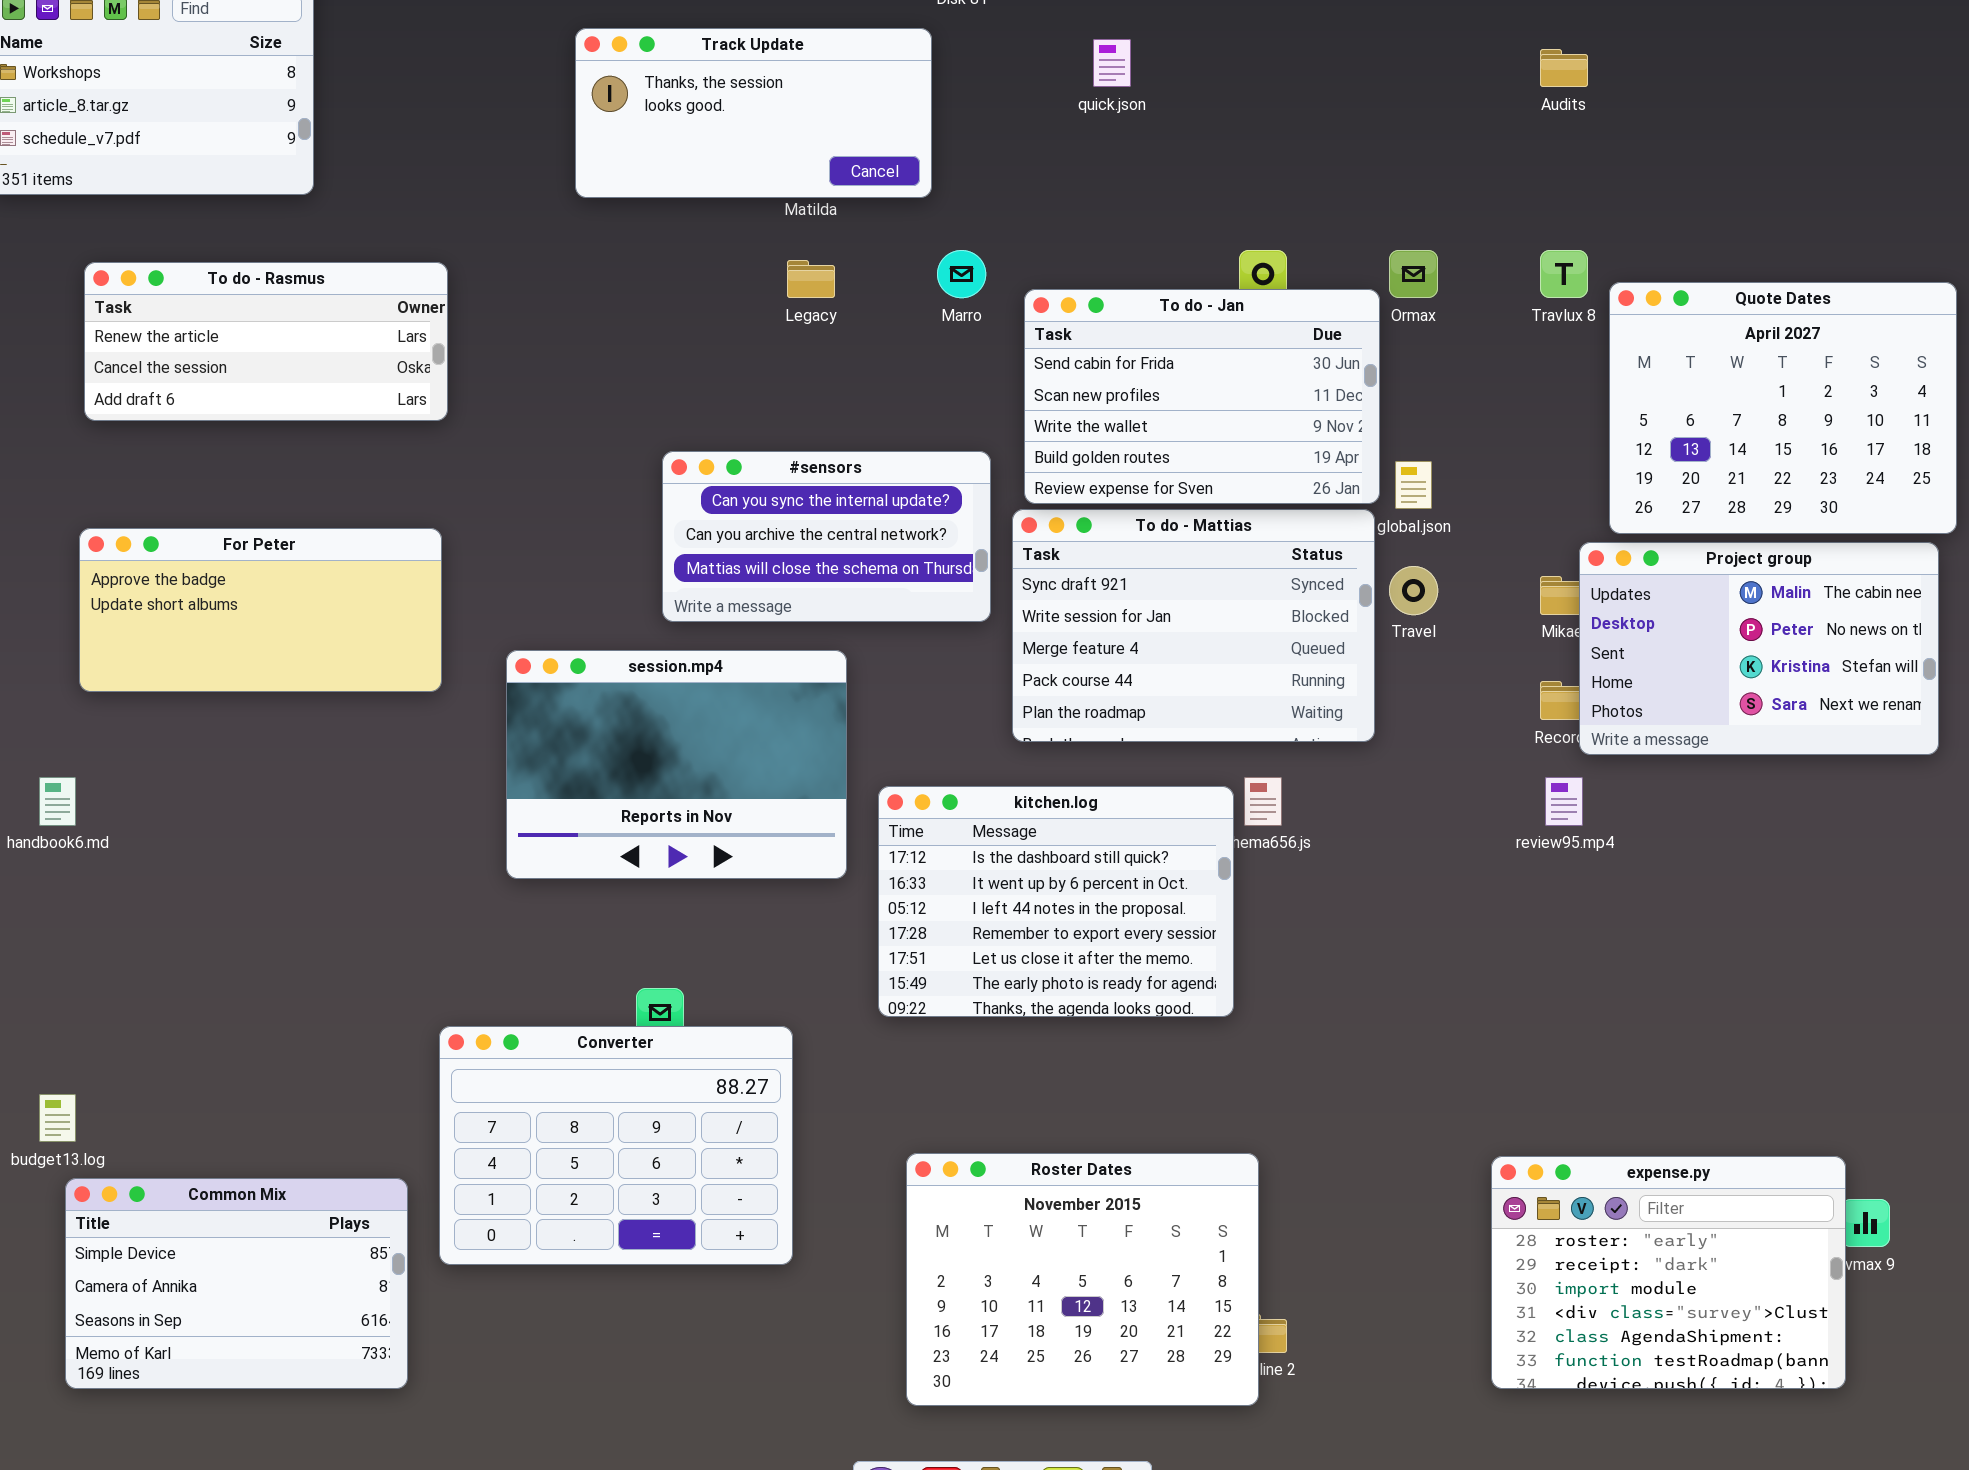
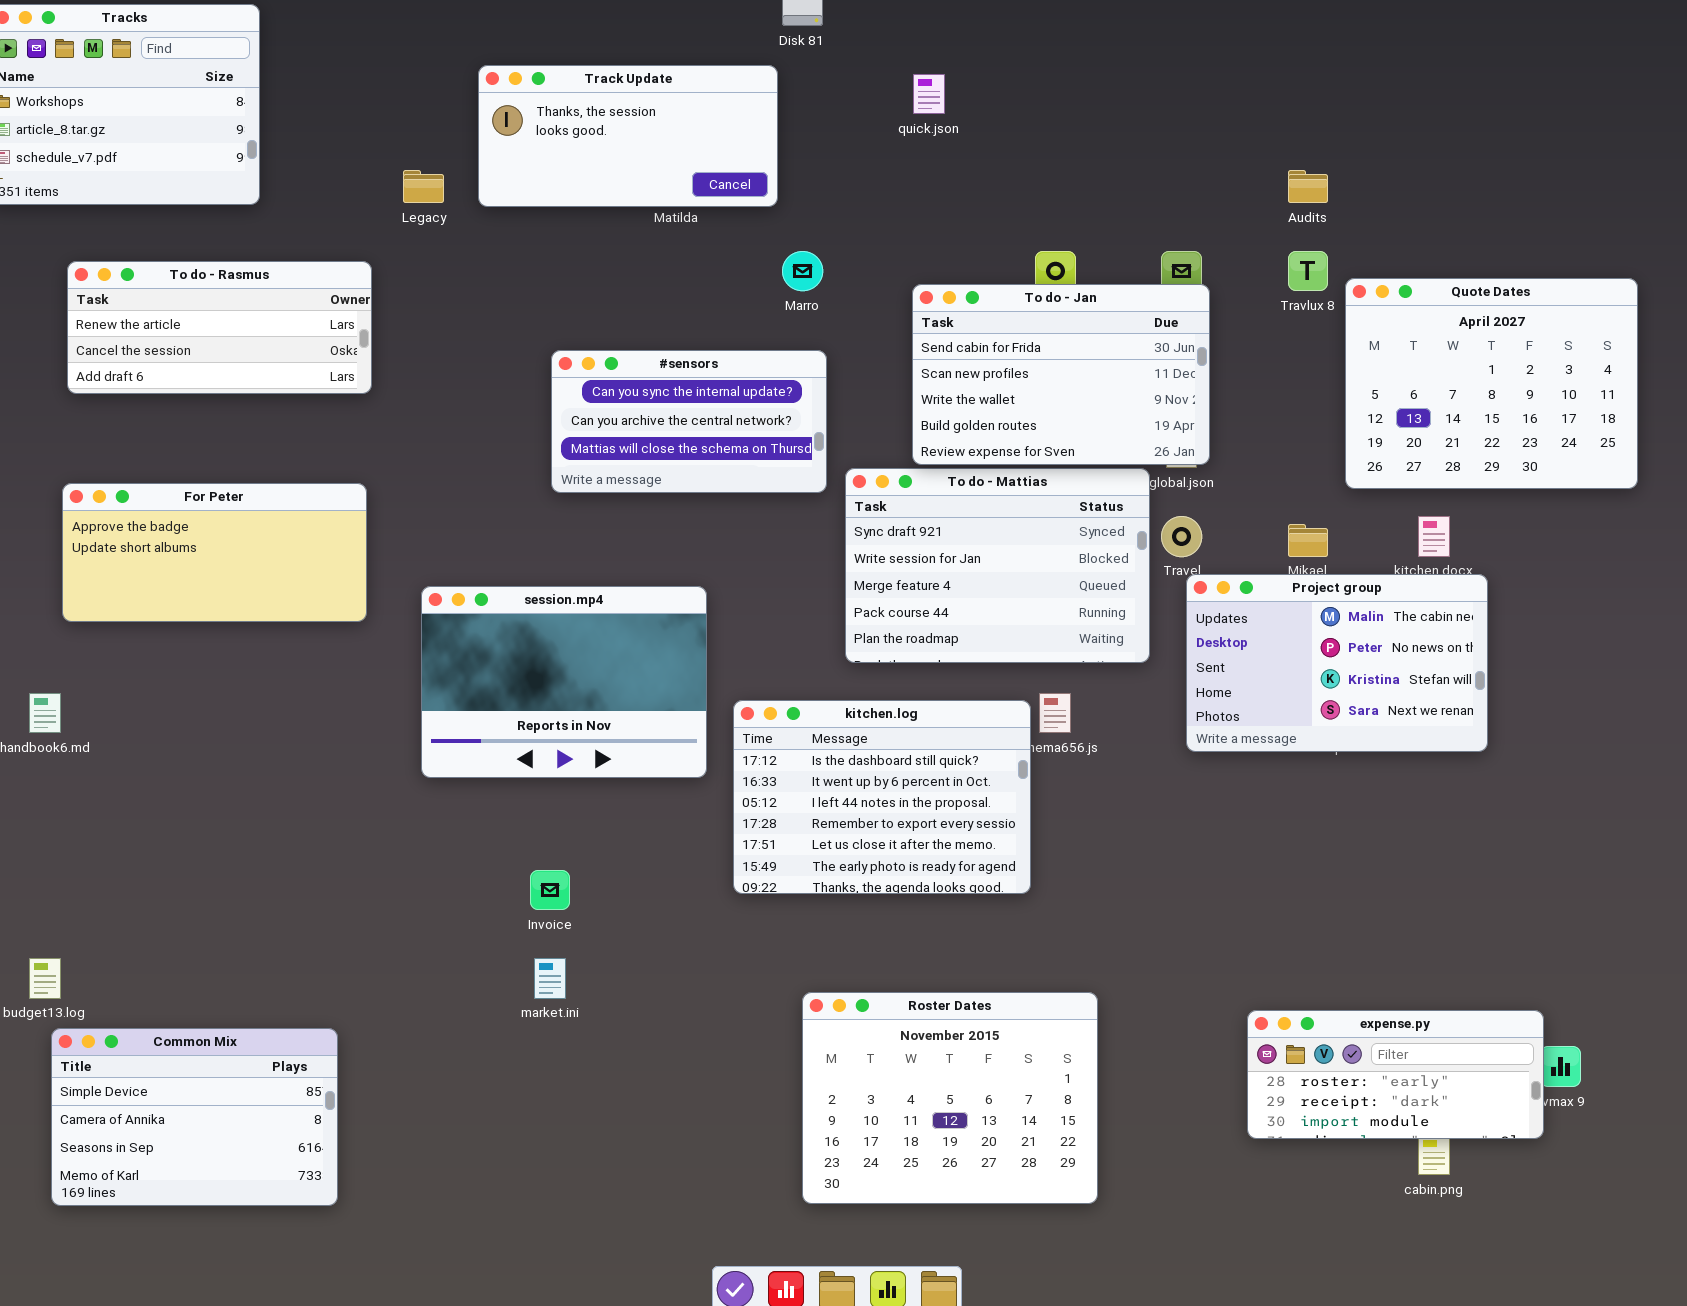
Audits: [1540,49,1588,87] -> [1288,170,1328,203], moved
Legacy: [787,260,835,298] -> [403,170,444,203], moved
To do - Jan: [1024,289,1380,504] -> [912,284,1210,465], moved
#sensors: [662,451,991,622] -> [551,350,827,493], moved
Project group: [1579,542,1939,755] -> [1186,574,1488,752], moved
Converter: [439,1026,793,1265] -> none, closed
Roster Dates: [906,1153,1259,1406] -> [802,992,1098,1204], moved
expense.py: [1491,1156,1846,1389] -> [1247,1010,1544,1139], resized

